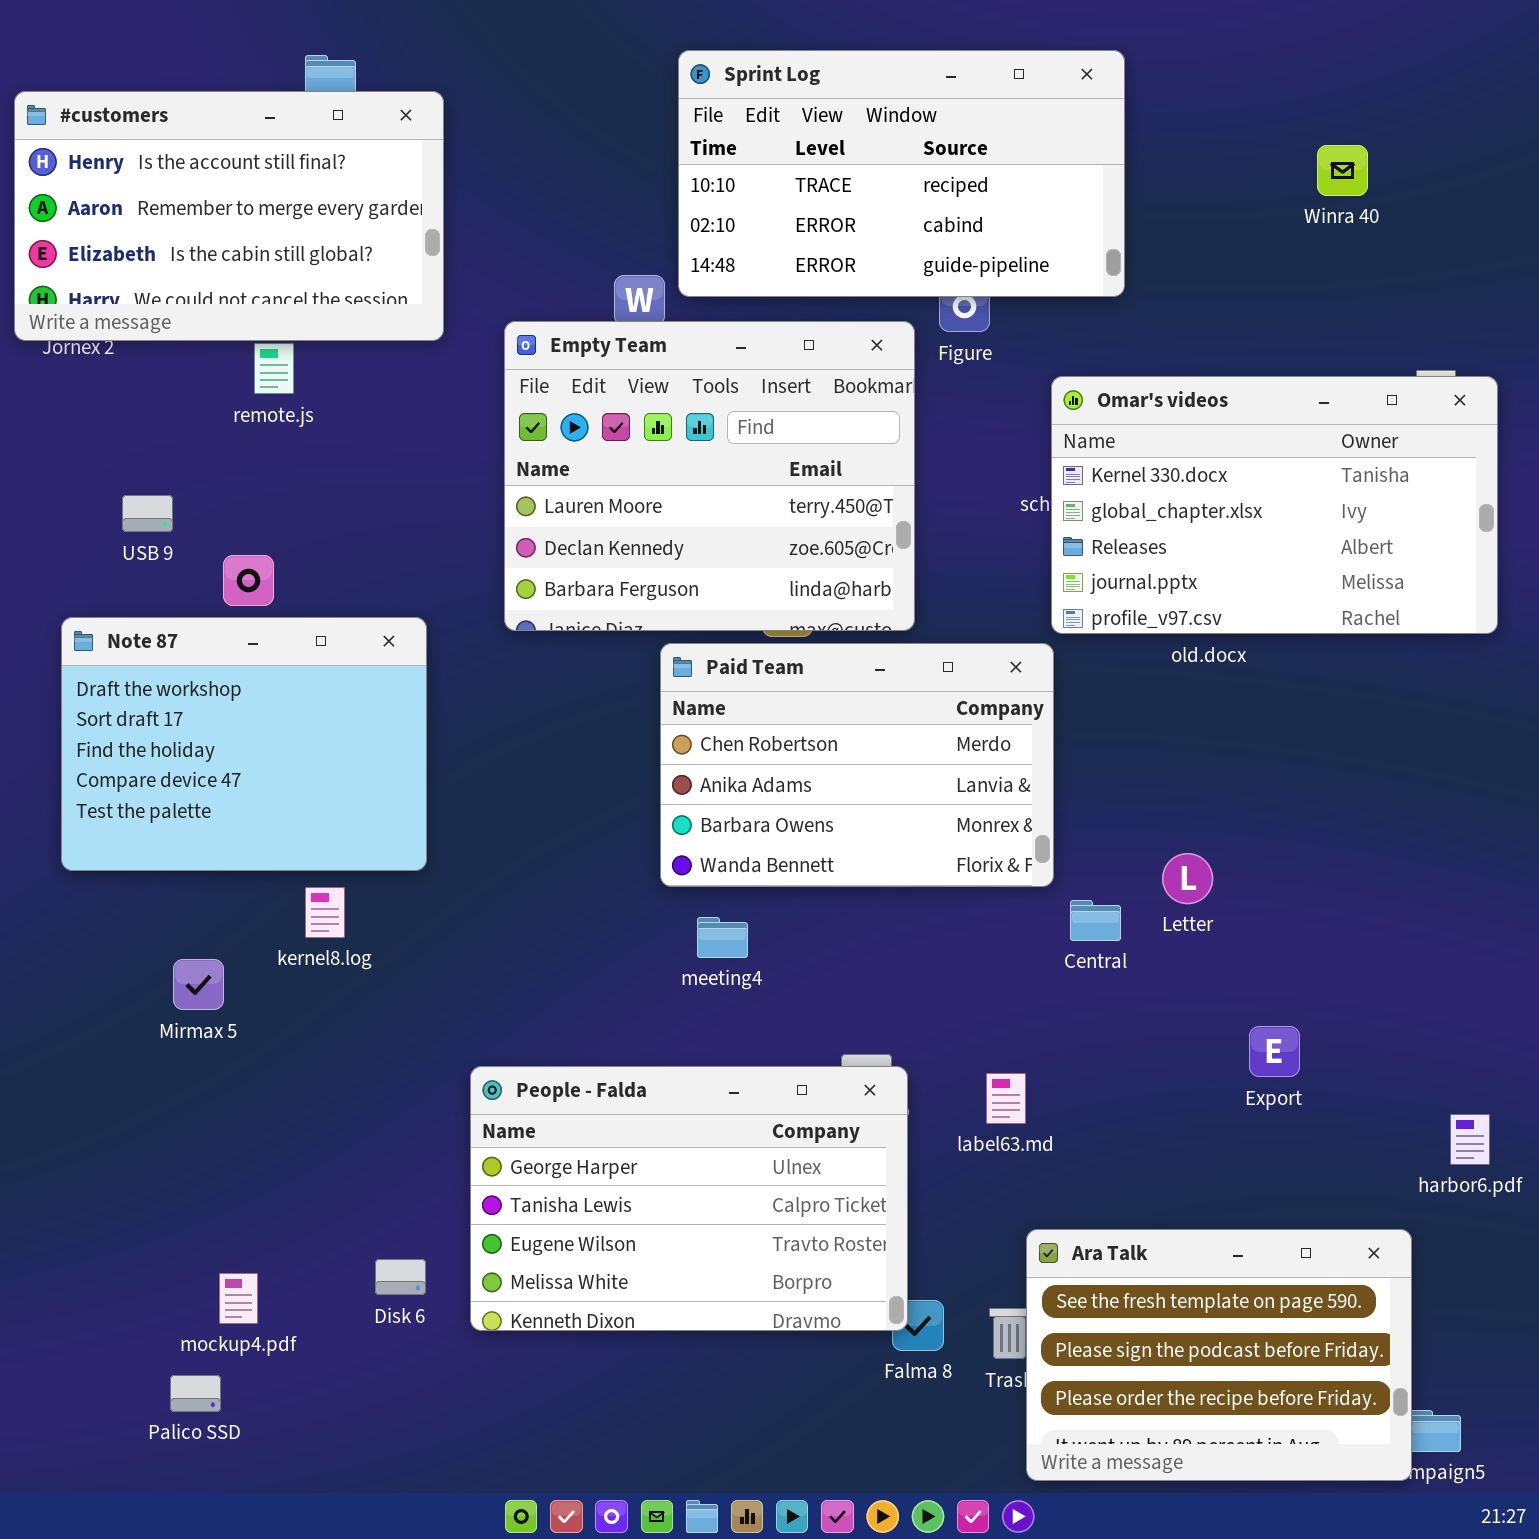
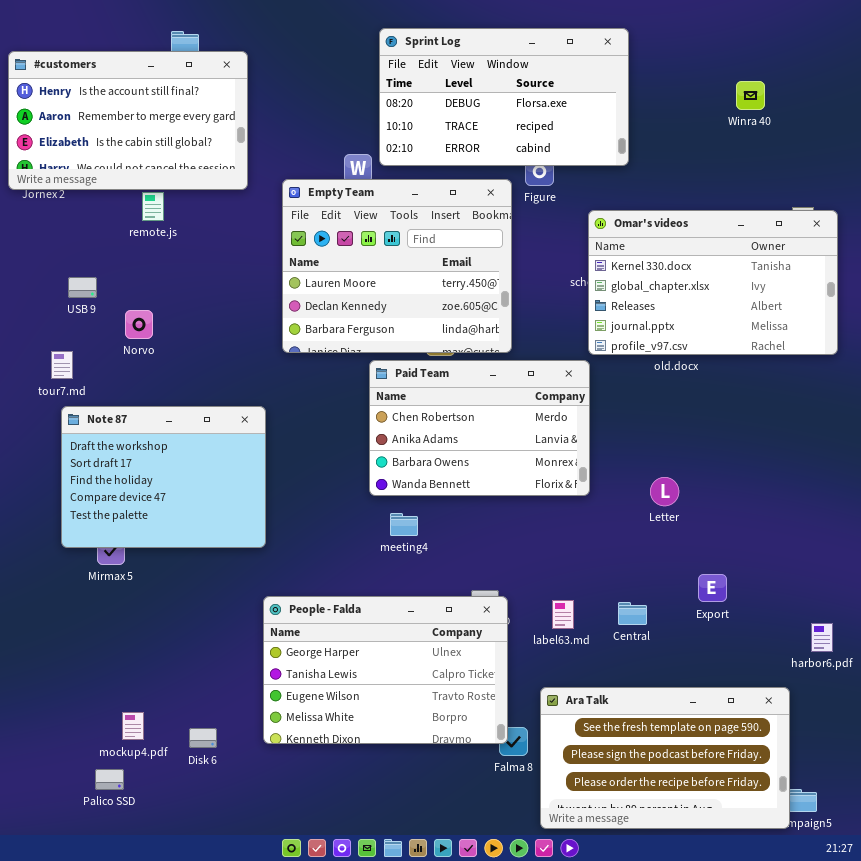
Sprint Log: [678,50,1125,297] -> [379,28,629,166], scrolled up 1 row
Note 87: [61,617,427,871] -> [61,406,266,548], moved
Central: [1070,900,1121,941] -> [618,602,647,625], moved
Ara Talk: [1026,1229,1412,1481] -> [540,687,790,829], resized
Disk 6: [375,1259,426,1295] -> [189,728,217,748], moved

